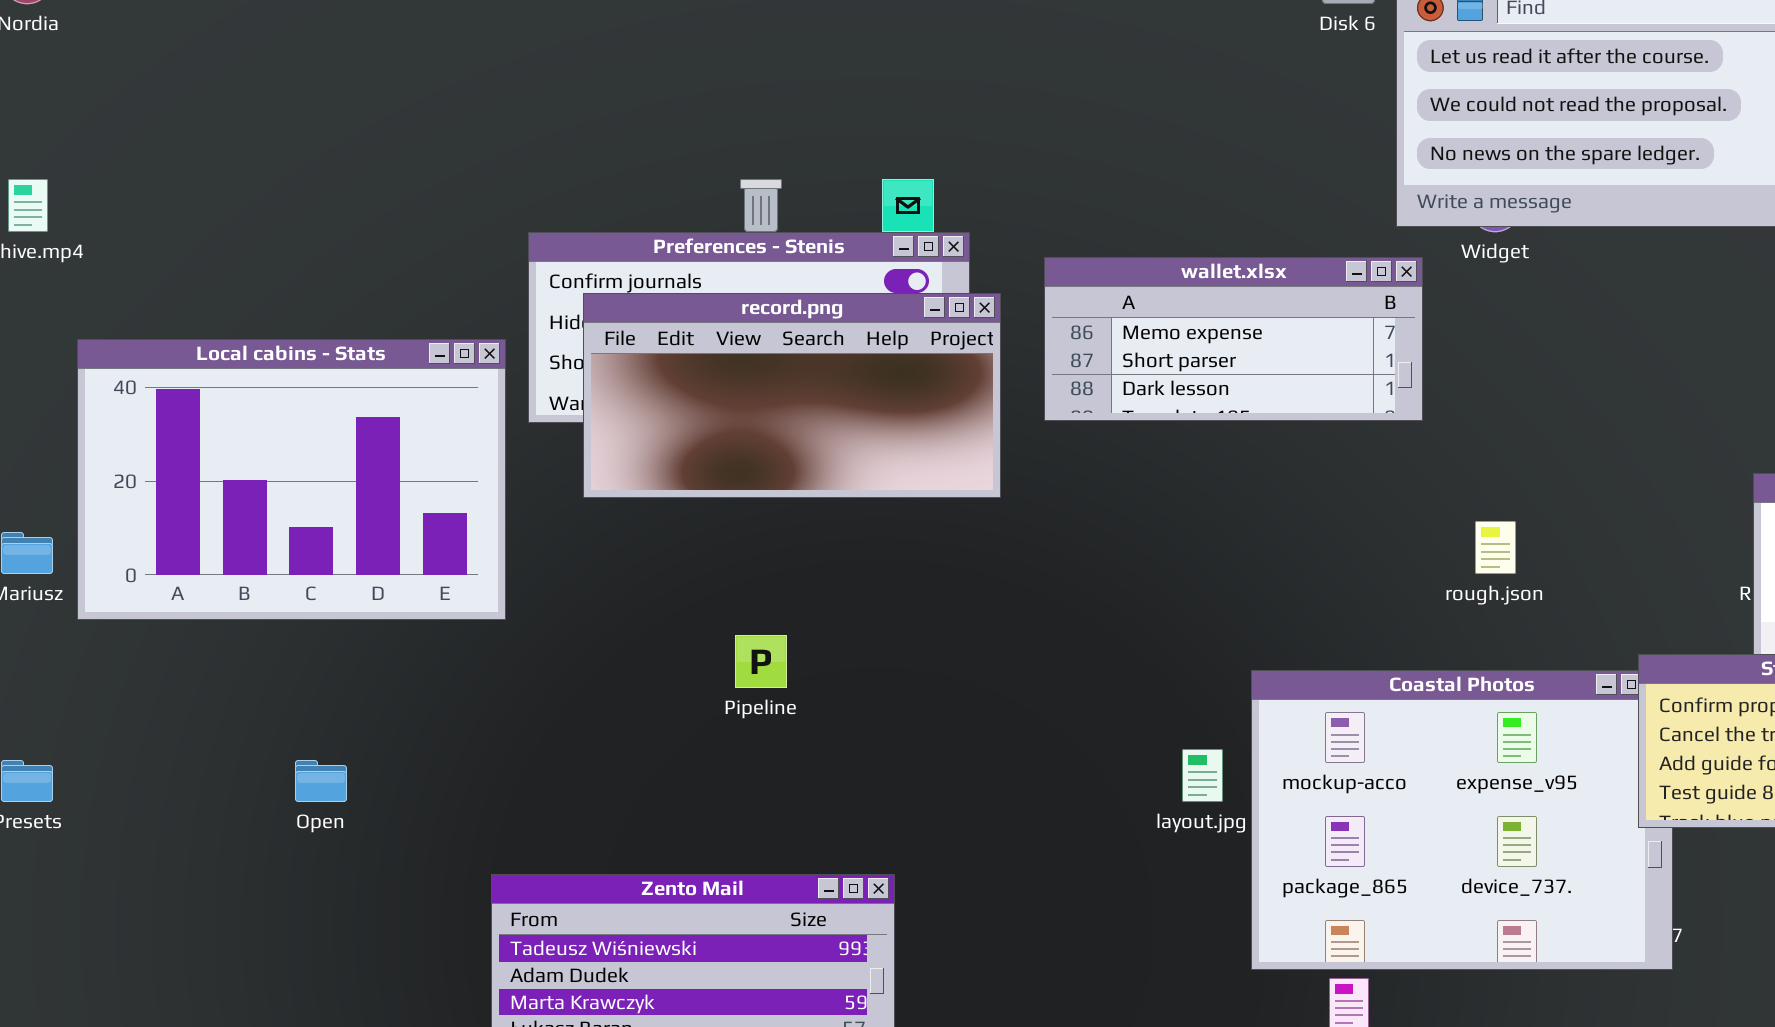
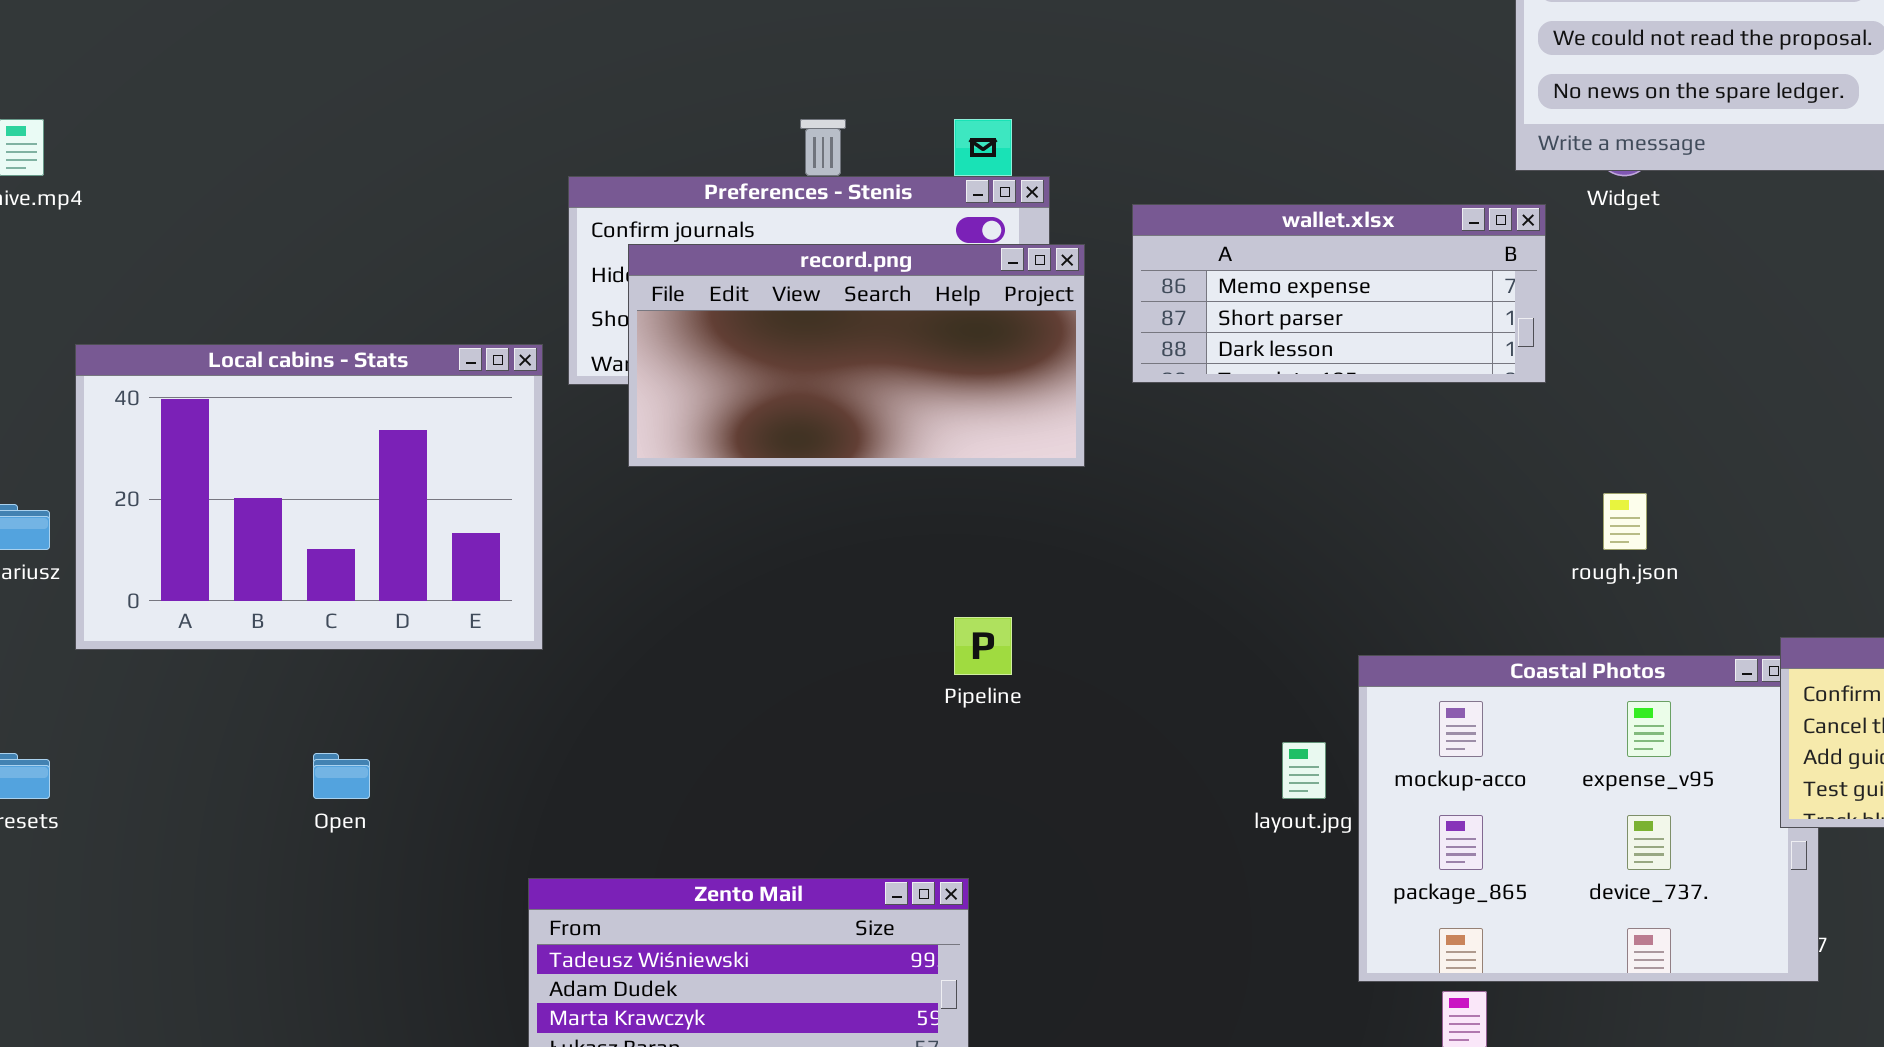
Local cabins - Stats: [77,339,506,620] -> [75,344,543,650], moved
Pipeline: [735,635,787,688] -> [954,617,1012,675], moved

